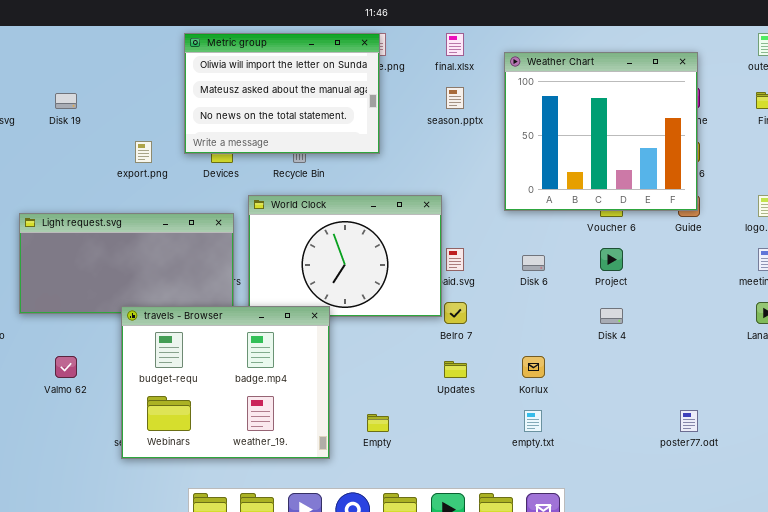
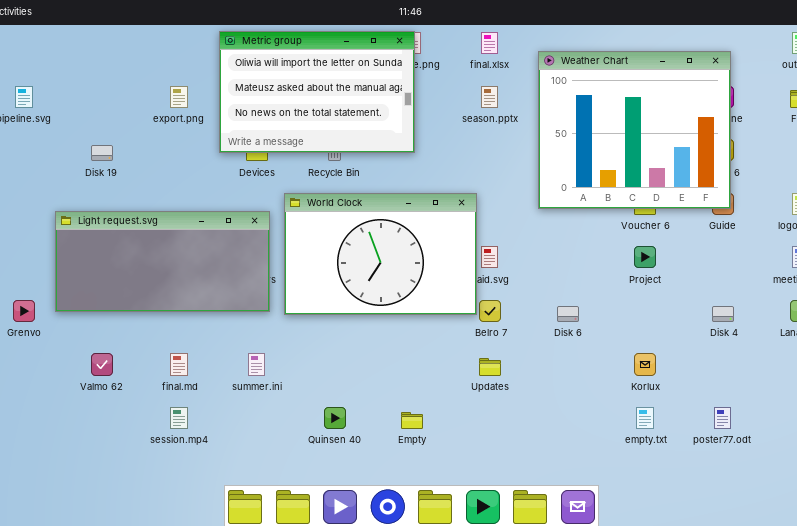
Disk 19: [55,93,77,109] -> [91,145,113,161], moved
export.png: [135,141,152,163] -> [170,86,188,108], moved
Disk 6: [522,255,545,271] -> [557,306,579,322], moved
travels - Browser: [121,306,330,459] -> none, closed
Disk 4: [600,308,623,324] -> [712,306,734,322], moved
Korlux: [522,356,545,378] -> [634,353,656,376], moved
empty.txt: [524,410,542,432] -> [636,407,654,429], moved

